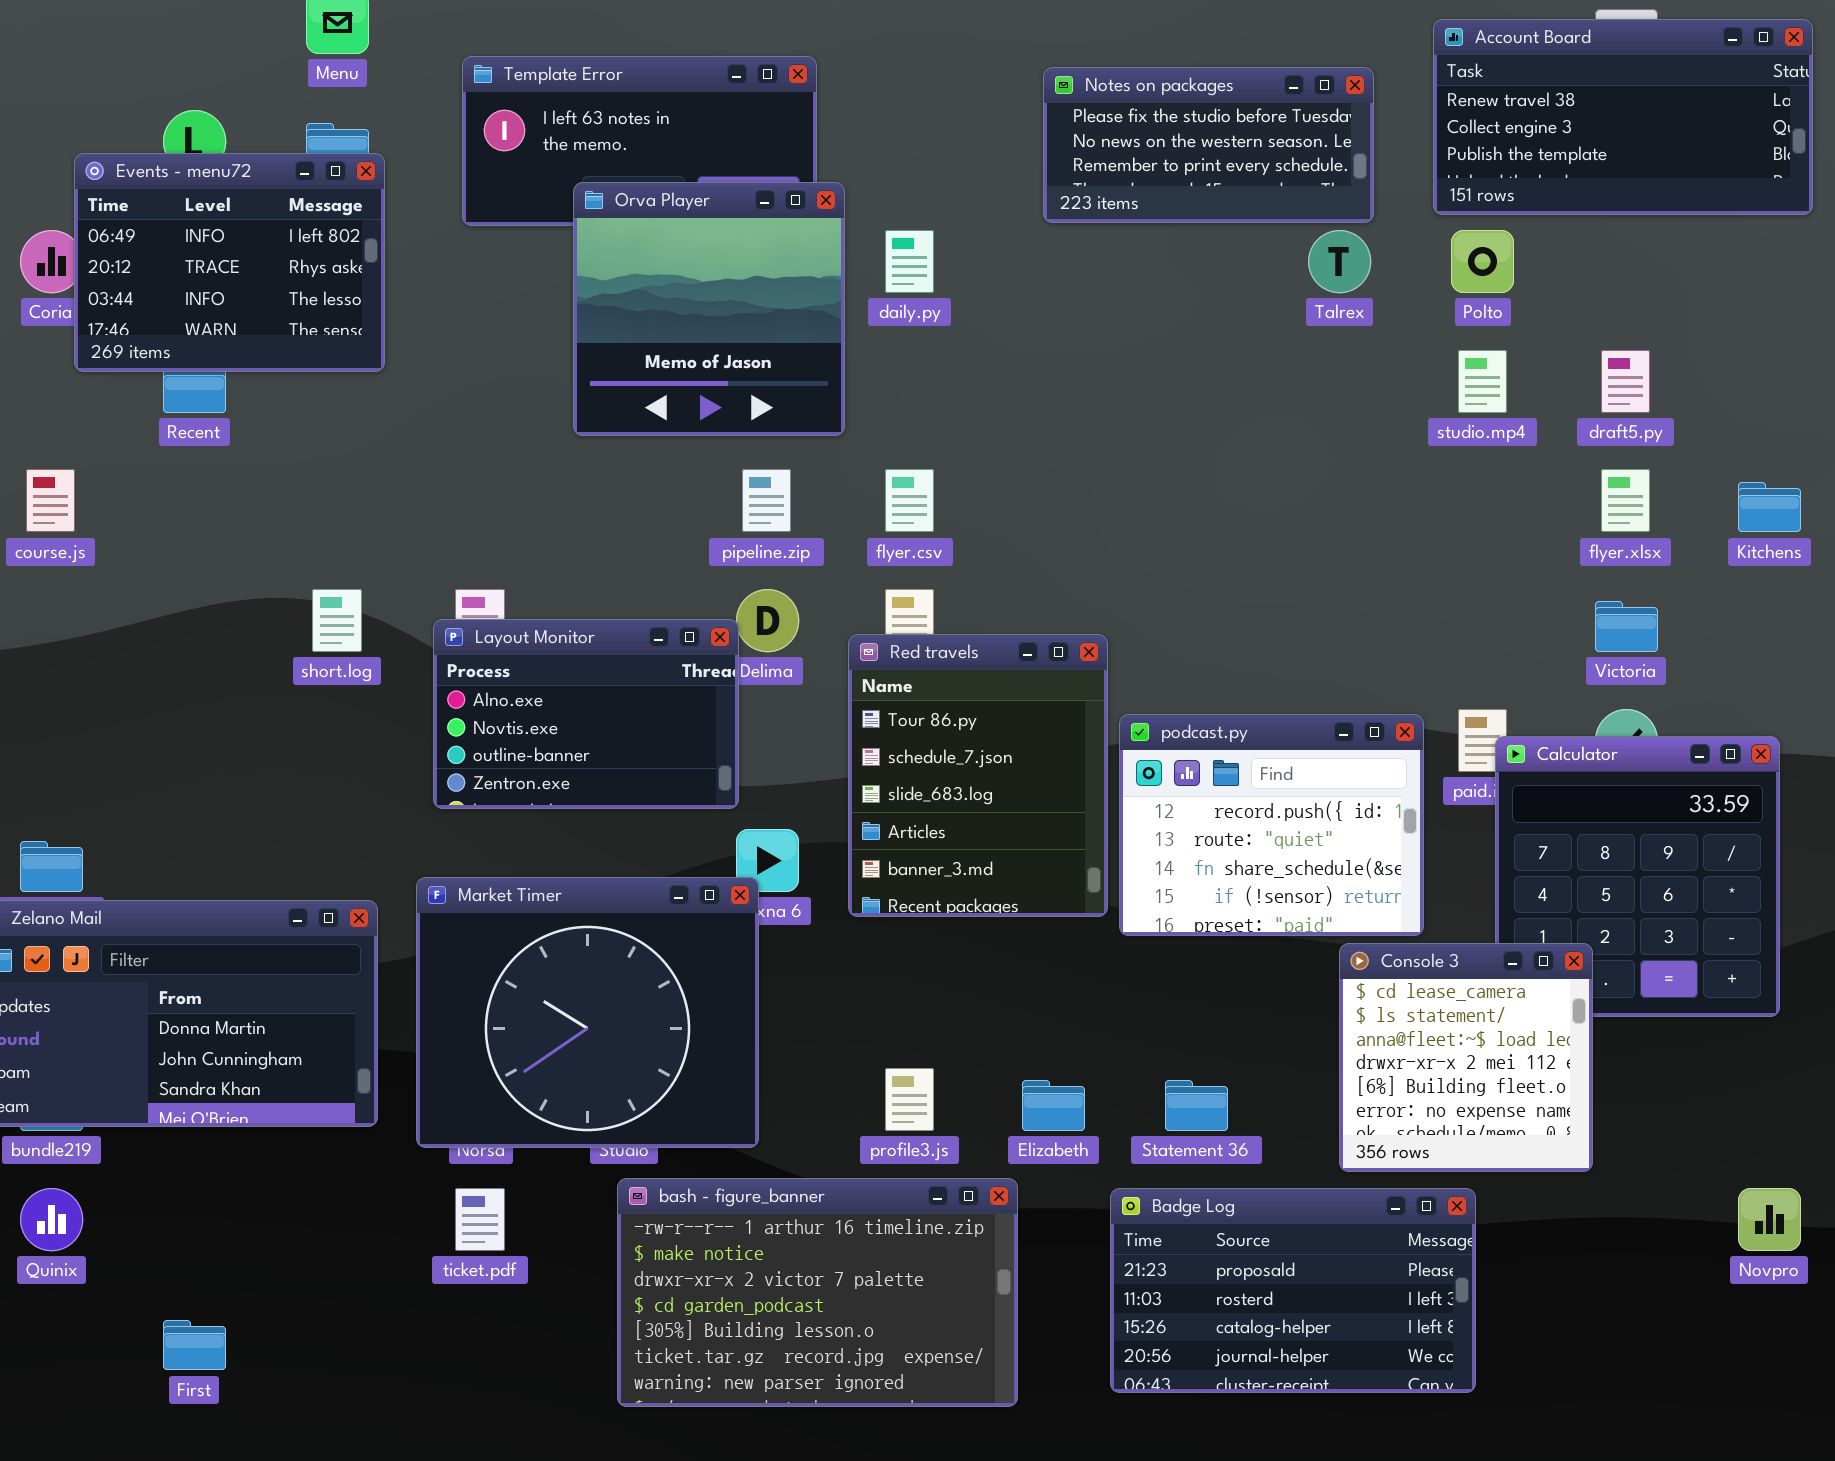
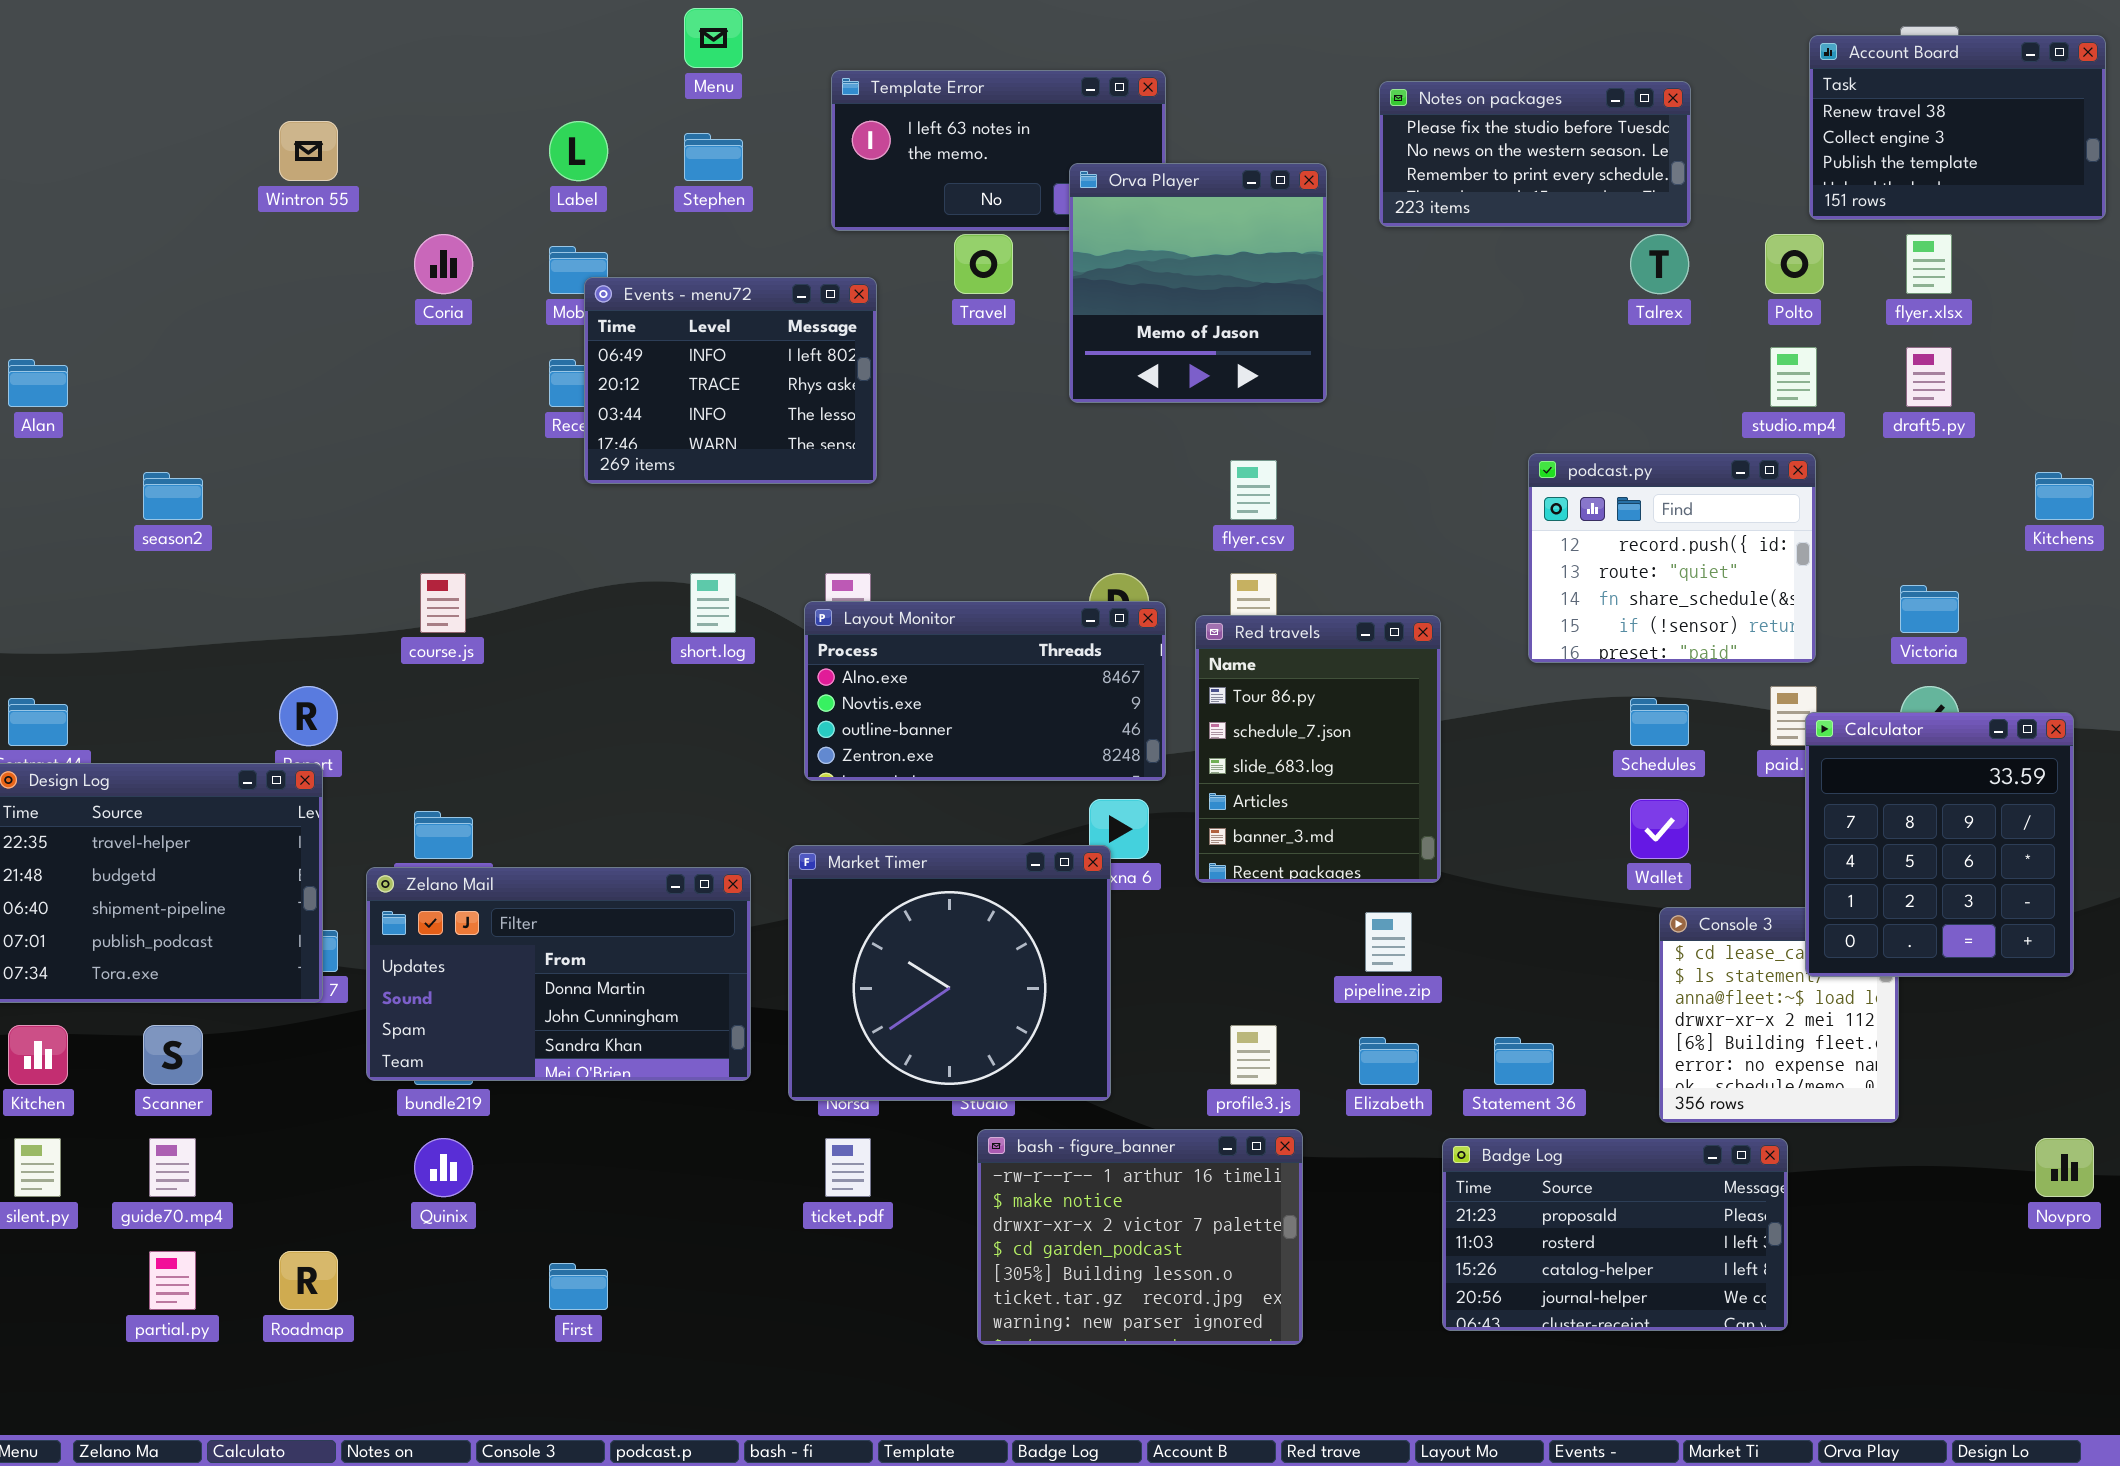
Account Board: [1433,19,1813,215] -> [1809,35,2106,220], resized
Events - menu72: [74,153,385,372] -> [584,277,877,484], moved
Orva Player: [573,182,845,436] -> [1069,163,1327,403], moved
course.js: [26,469,75,532] -> [420,573,466,633], moved
pipeline.zip: [742,469,791,532] -> [1365,912,1412,972], moved
flyer.xlsx: [1601,469,1650,532] -> [1906,234,1952,294], moved
Layout Monitor: [433,619,739,809] -> [804,601,1166,781], resized
podcast.py: [1119,714,1424,936] -> [1528,453,1816,663], moved
Calculator: [1495,736,1780,1017] -> [1805,712,2074,977], raised
bash - figure_banner: [617,1178,1018,1407] -> [977,1129,1303,1345], resized

